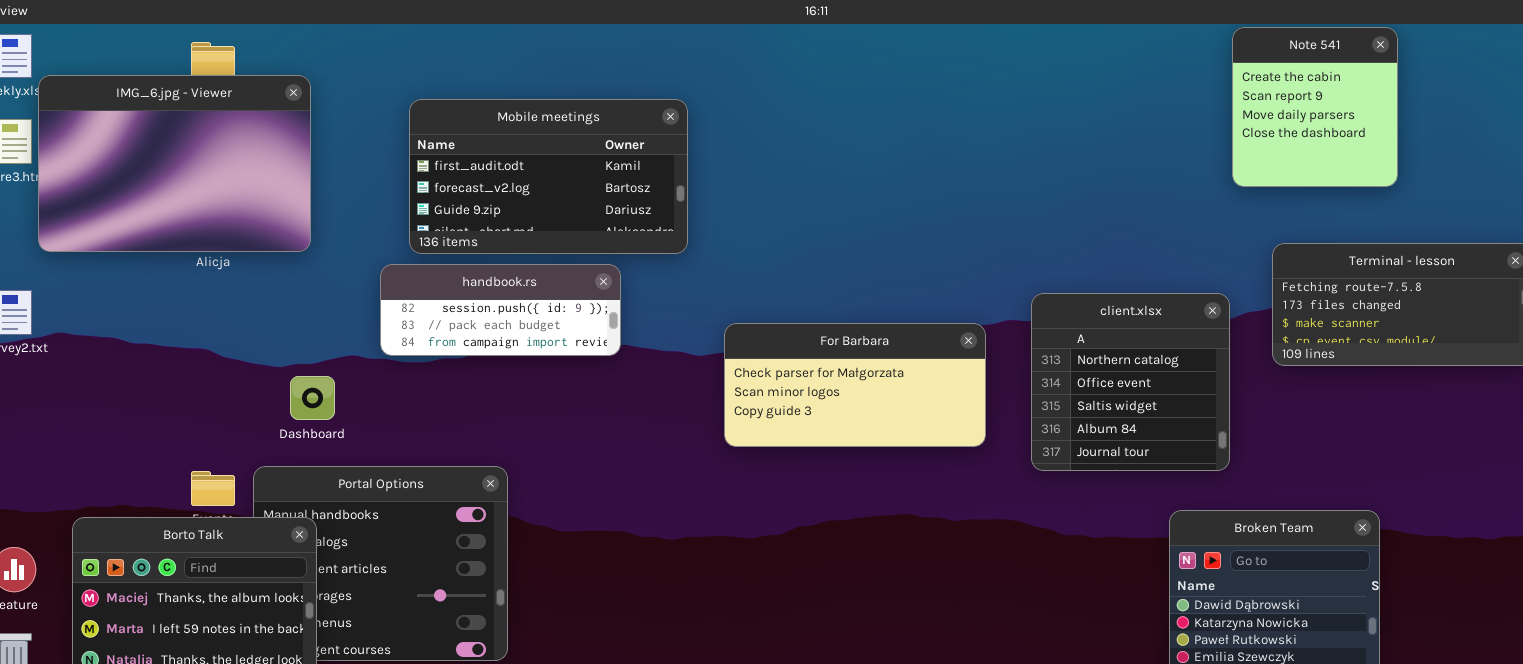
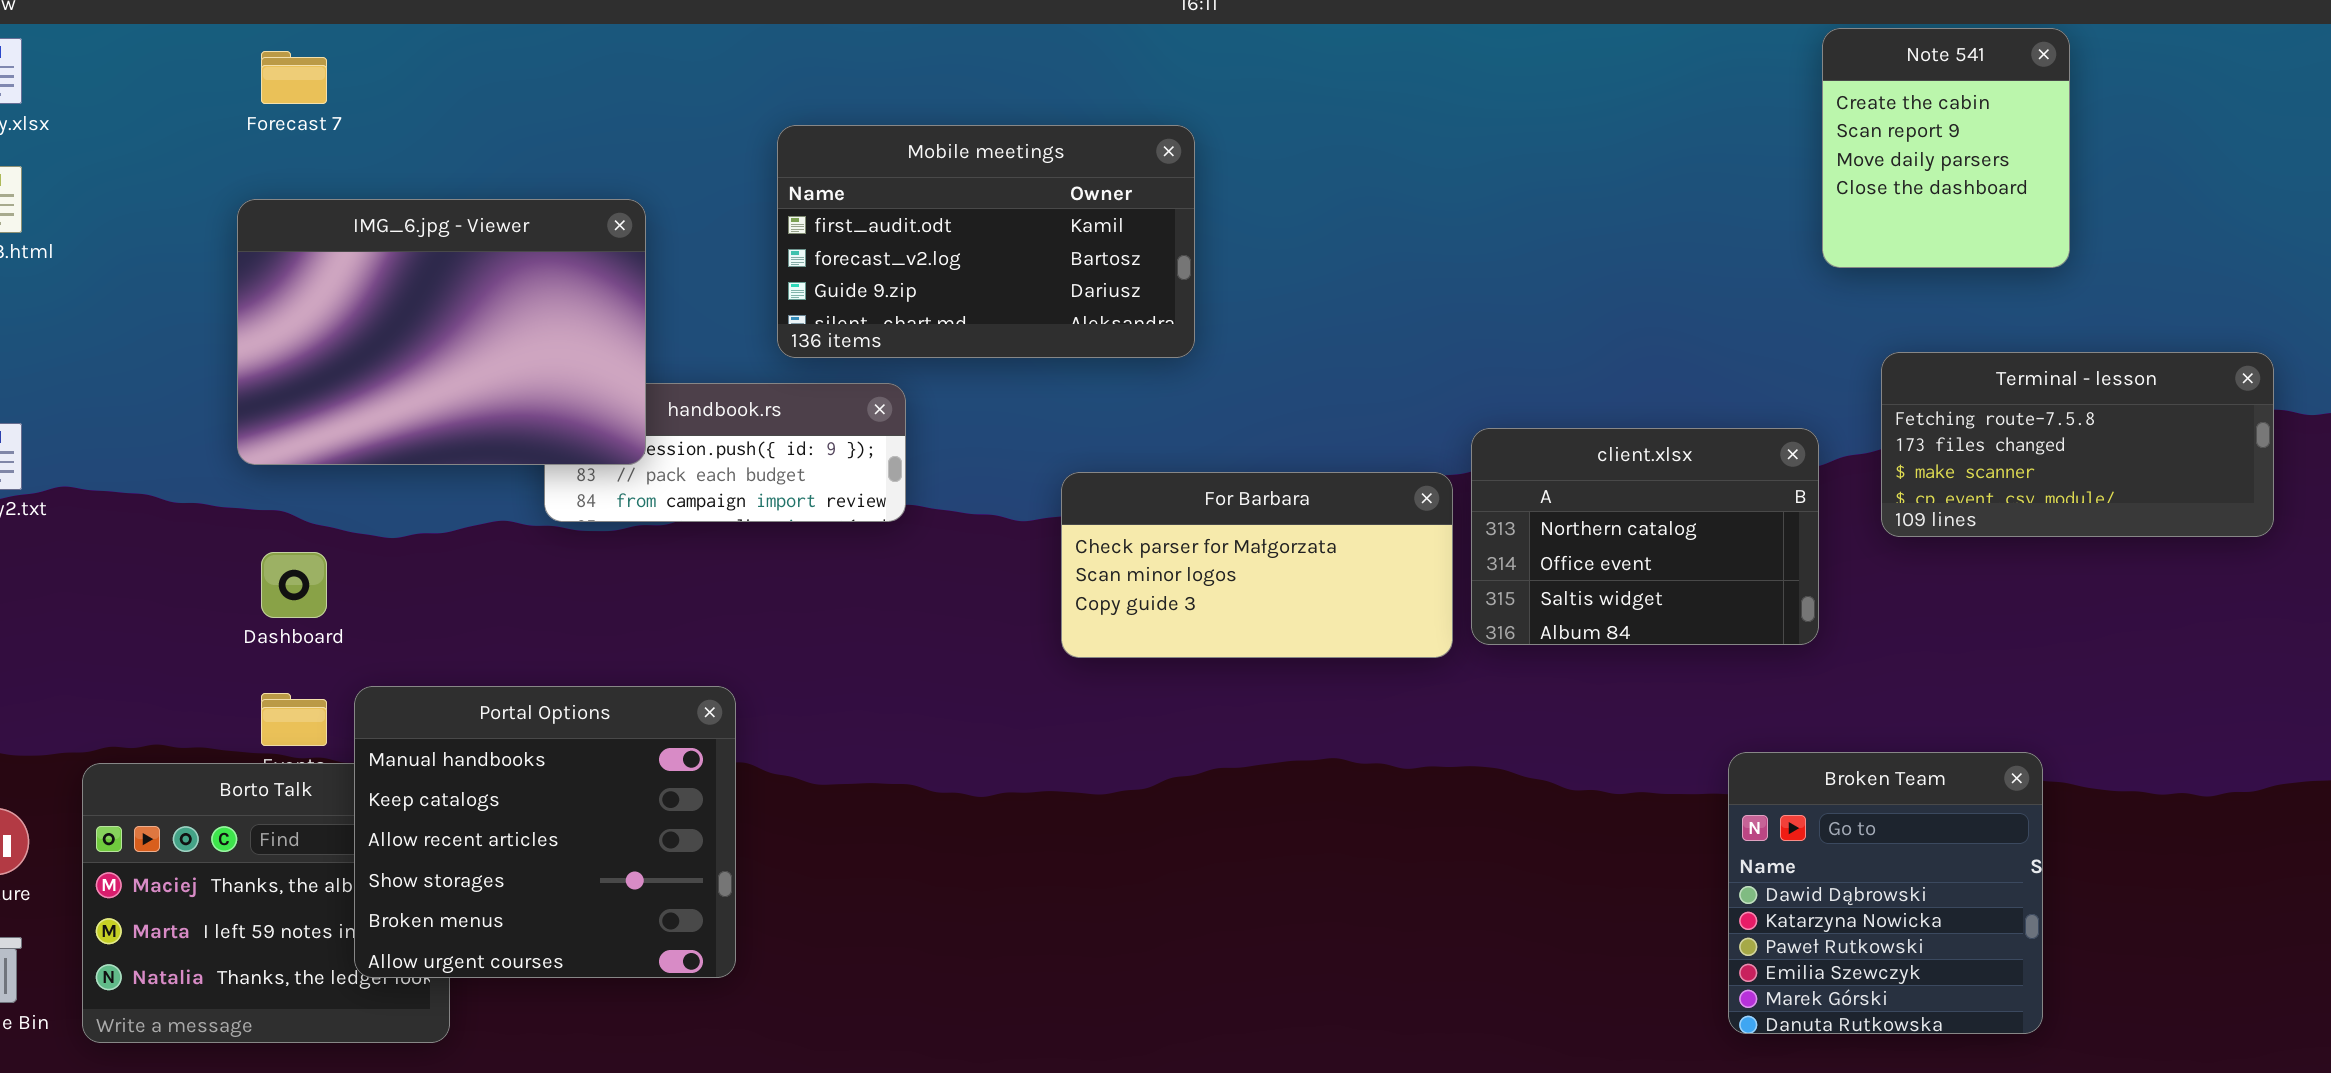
IMG_6.jpg - Viewer: [38,75,311,252] -> [237,199,646,465], moved
Mobile meetings: [409,99,688,254] -> [777,125,1195,358], moved
client.xlsx: [1031,293,1230,471] -> [1471,428,1819,645], resized
Dashboard: [290,376,335,420] -> [261,552,327,618], moved
Portal Options: [253,466,508,661] -> [354,686,736,978], raised

